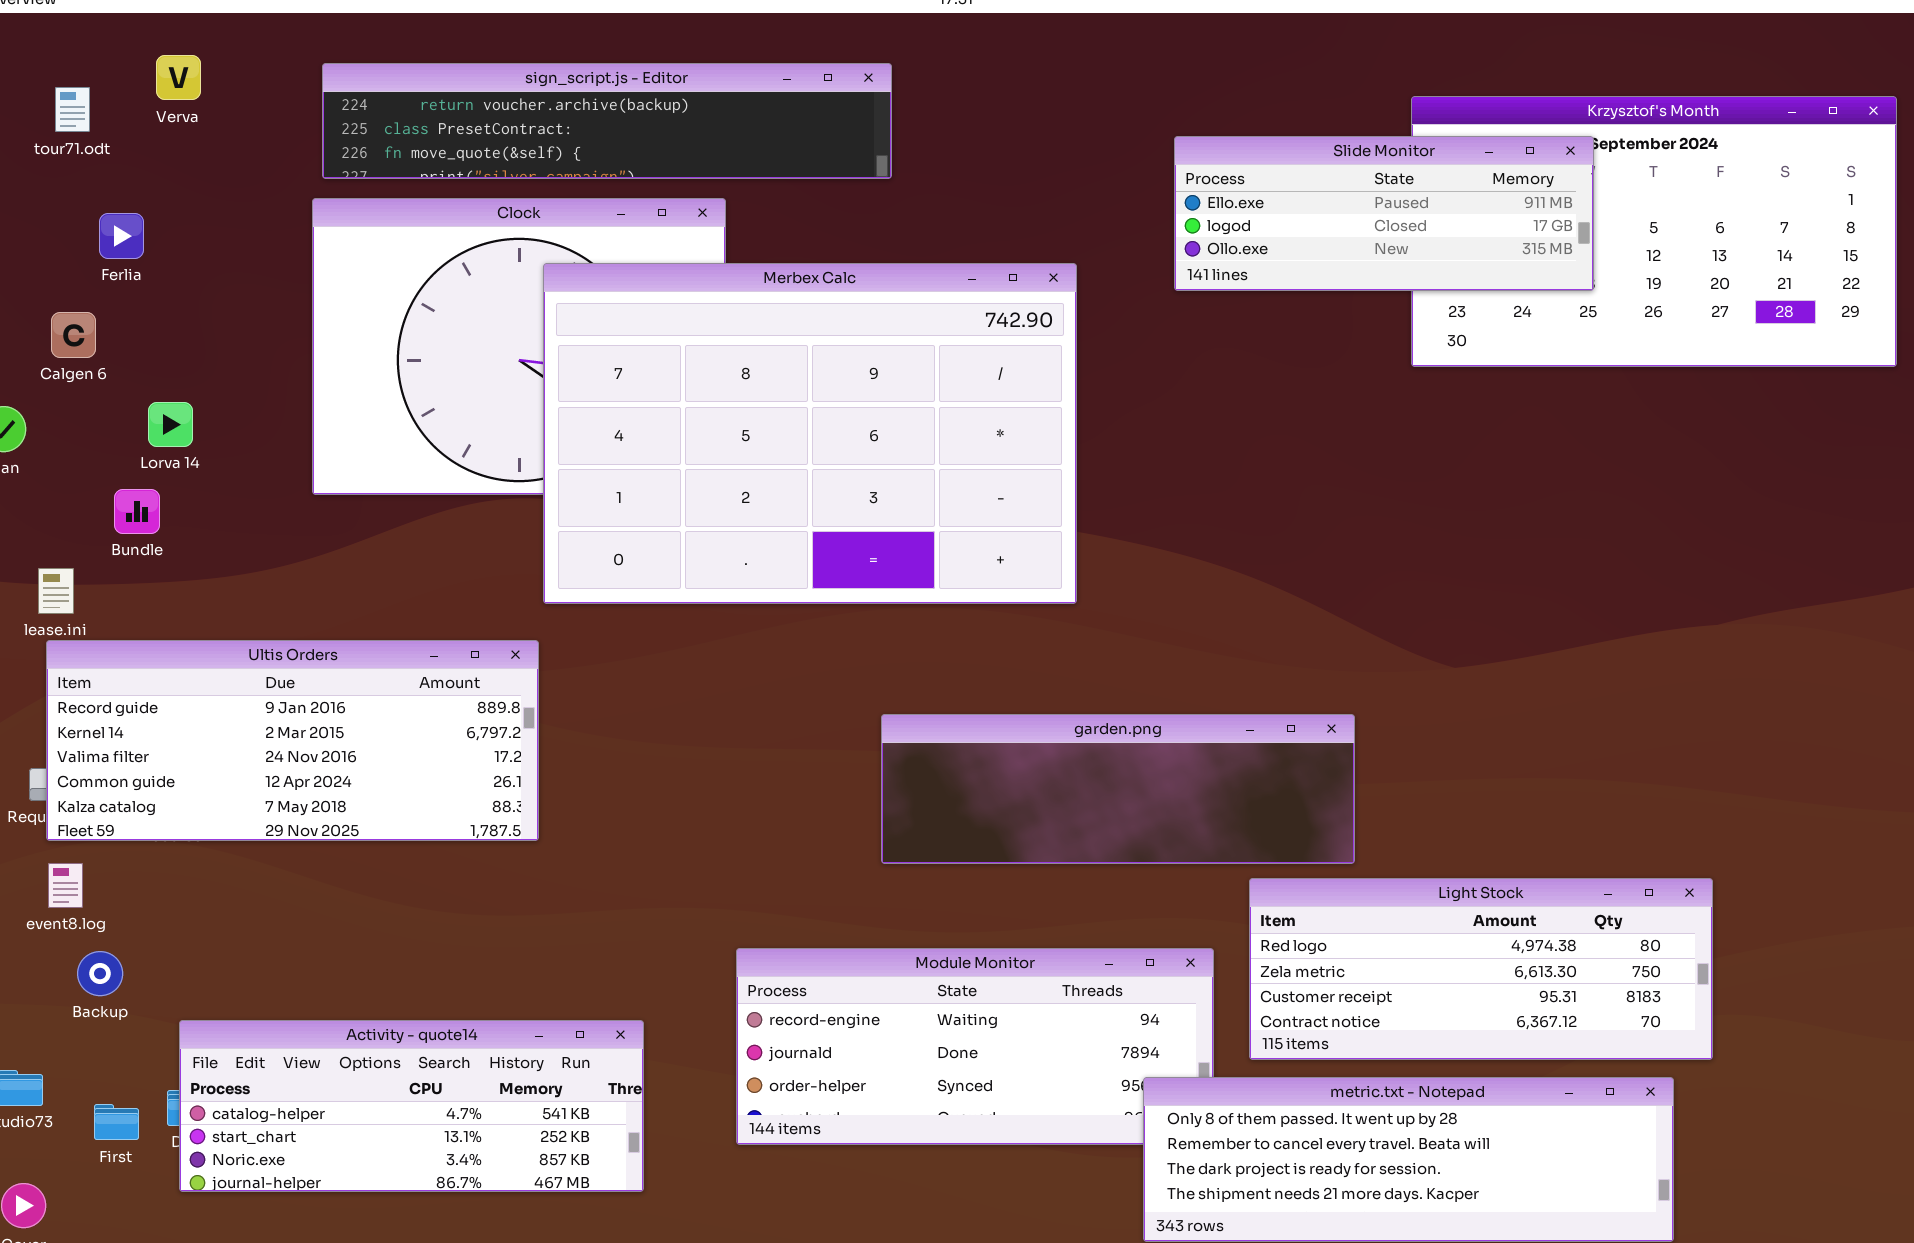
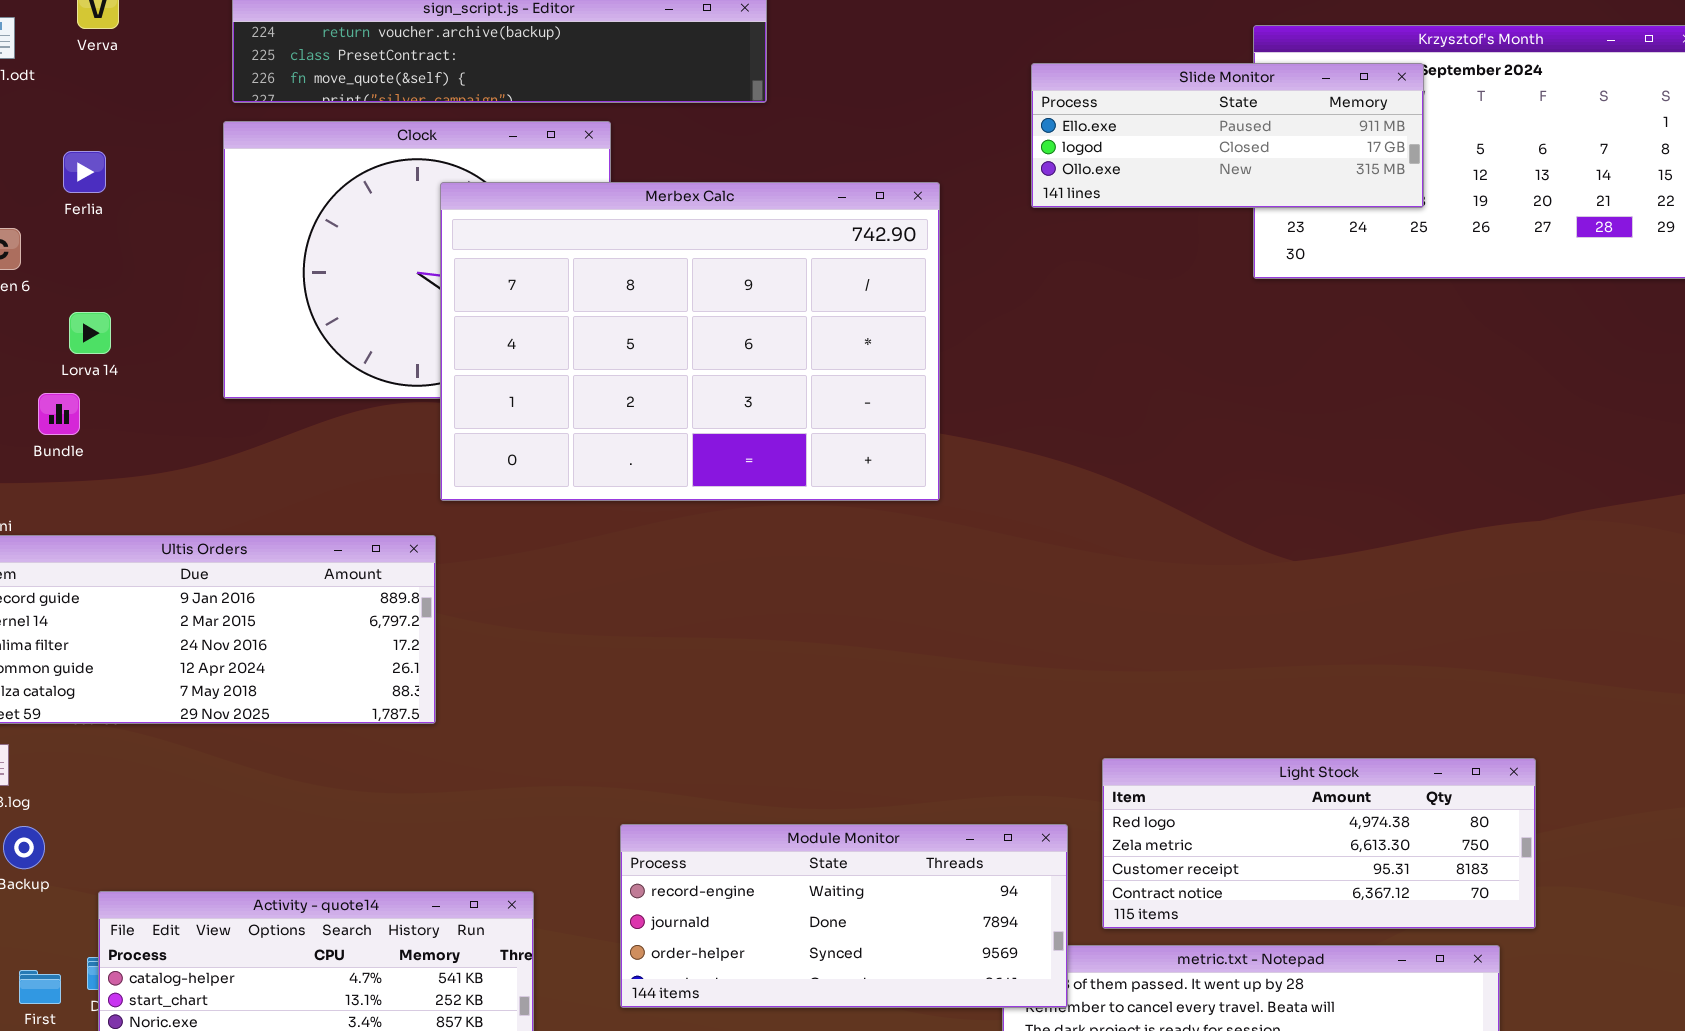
Ferlia: [99,213,144,259] -> [63,151,106,193], moved
garden.png: [881,714,1355,864] -> none, closed
Module Monitor: [736,948,1214,1145] -> [620,824,1068,1008], raised

